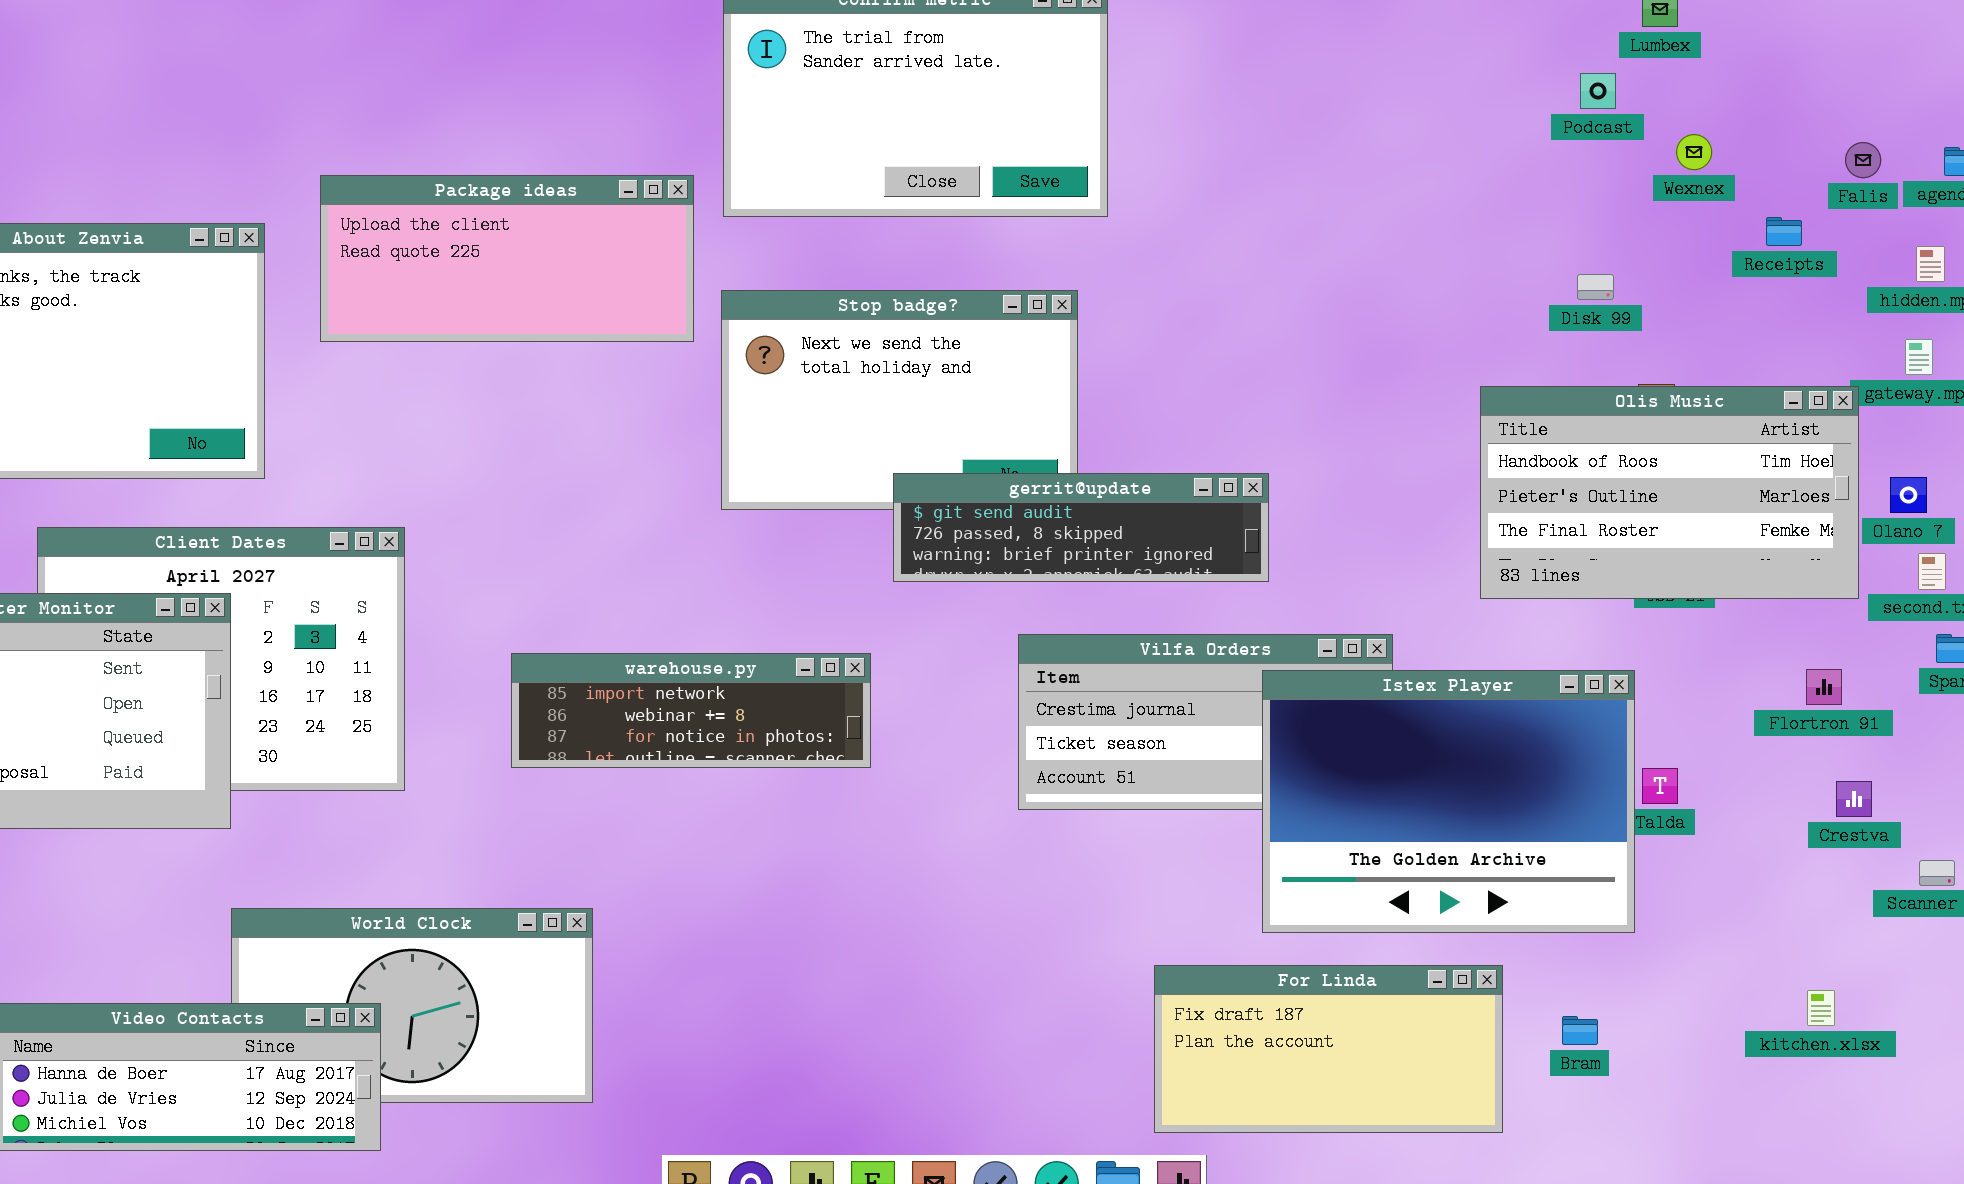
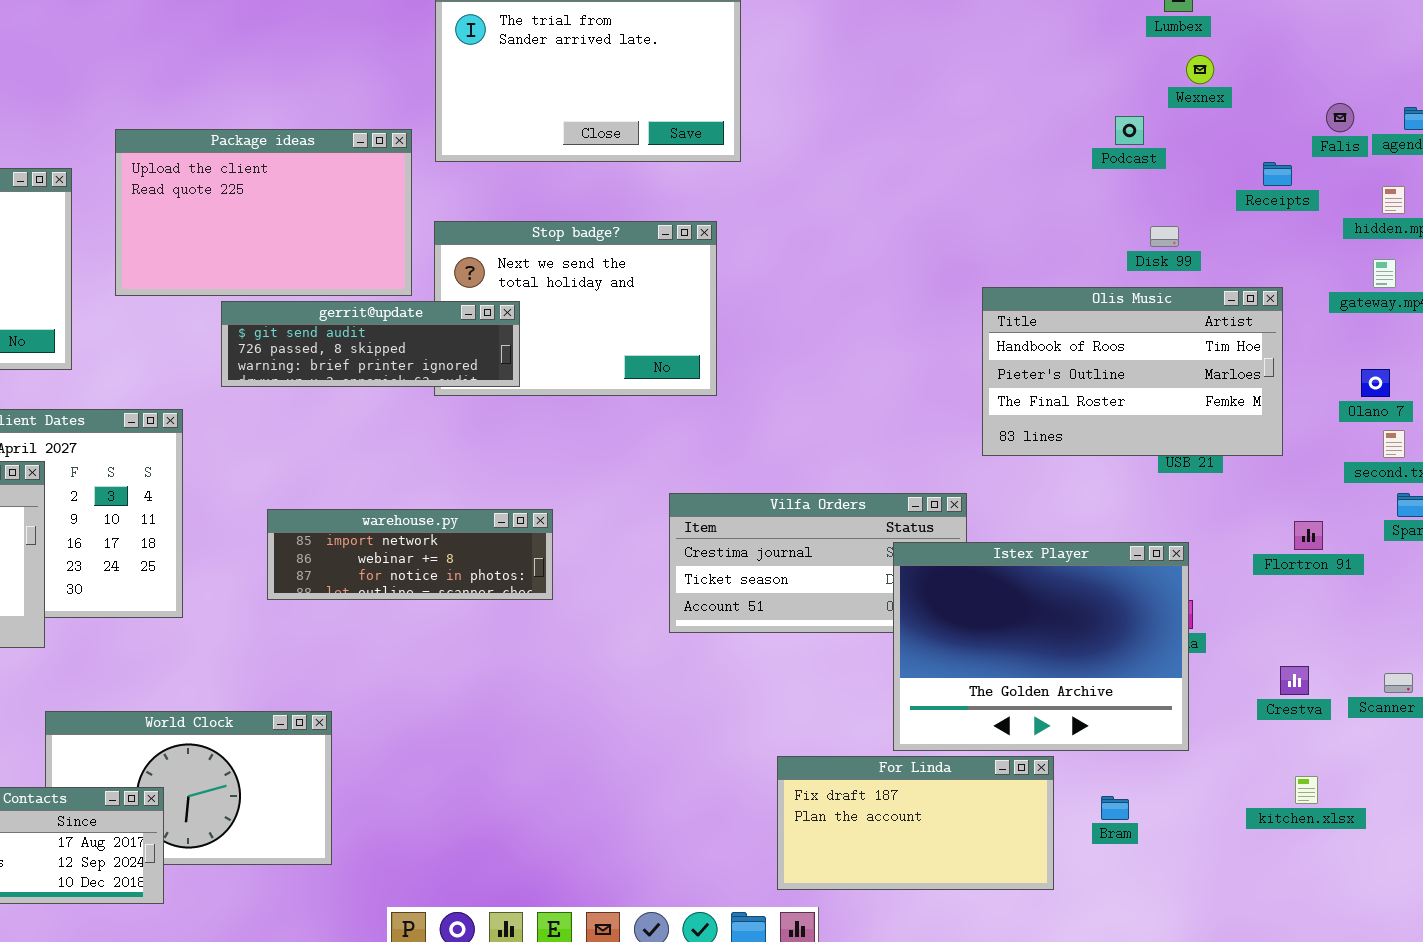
Podcast: [1580,73,1616,109] -> [1115,116,1144,145], moved
Wexnex: [1676,134,1712,170] -> [1186,55,1214,84], moved
Package ideas: [320,175,694,342] -> [115,129,412,296], resized
Disk 99: [1577,274,1614,300] -> [1150,226,1179,247], moved
Olis Music: [1480,386,1859,599] -> [982,287,1283,456], moved
gerrit@update: [893,473,1269,582] -> [221,301,520,387], moved
Istex Player: [1262,670,1635,933] -> [893,542,1189,751], moved
Crestva: [1836,781,1872,817] -> [1280,666,1309,695], moved

